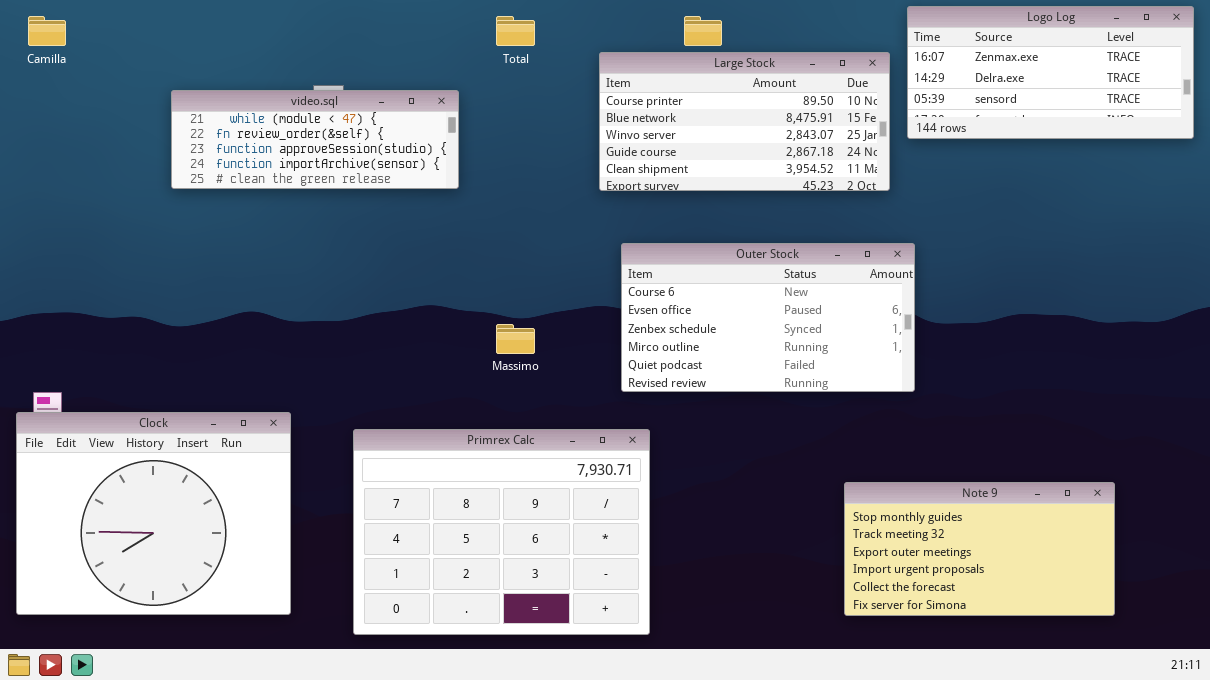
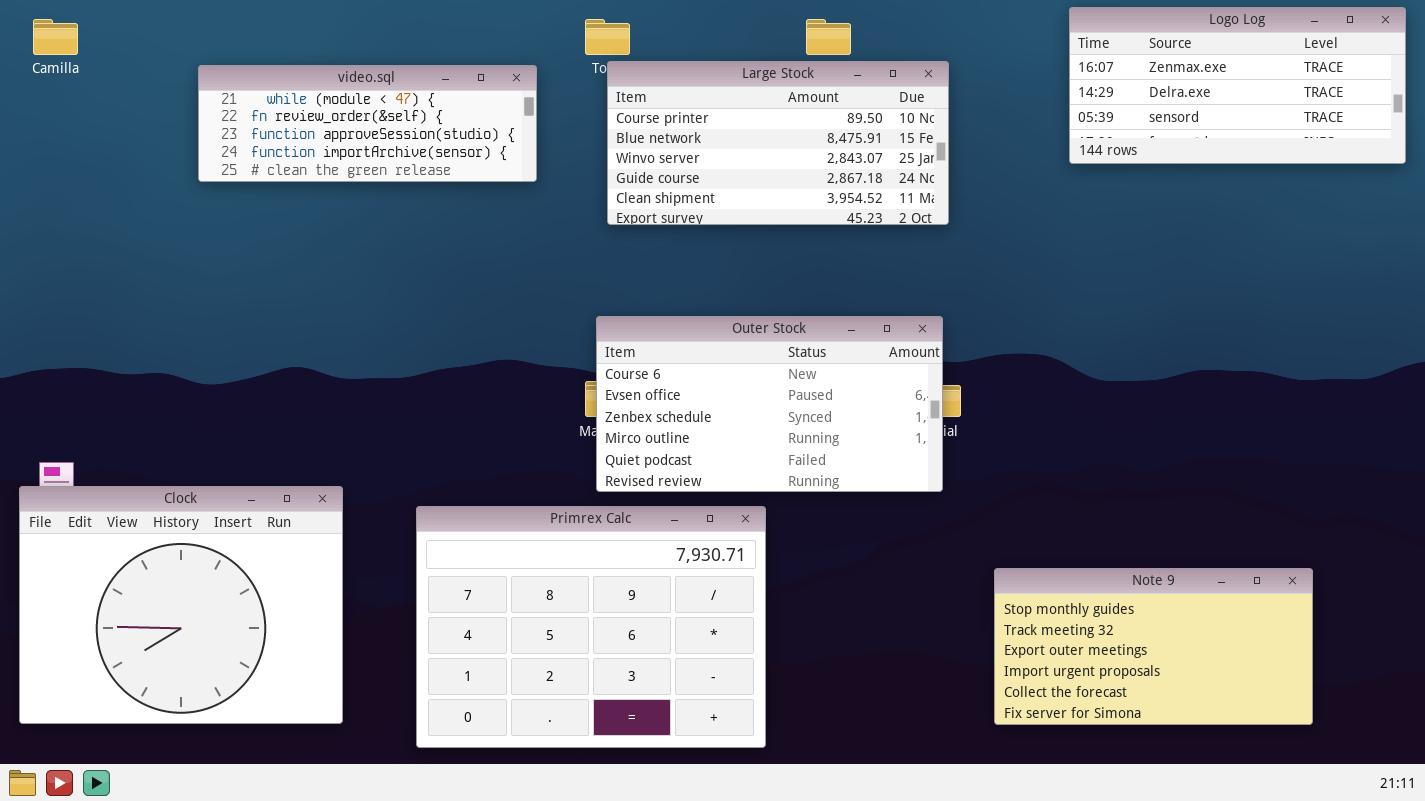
Large Stock: [599,52,890,191] -> [607,61,949,225], moved
video.sql: [171,90,459,189] -> [198,65,537,182], moved
Outer Stock: [621,243,915,392] -> [596,316,943,492], moved

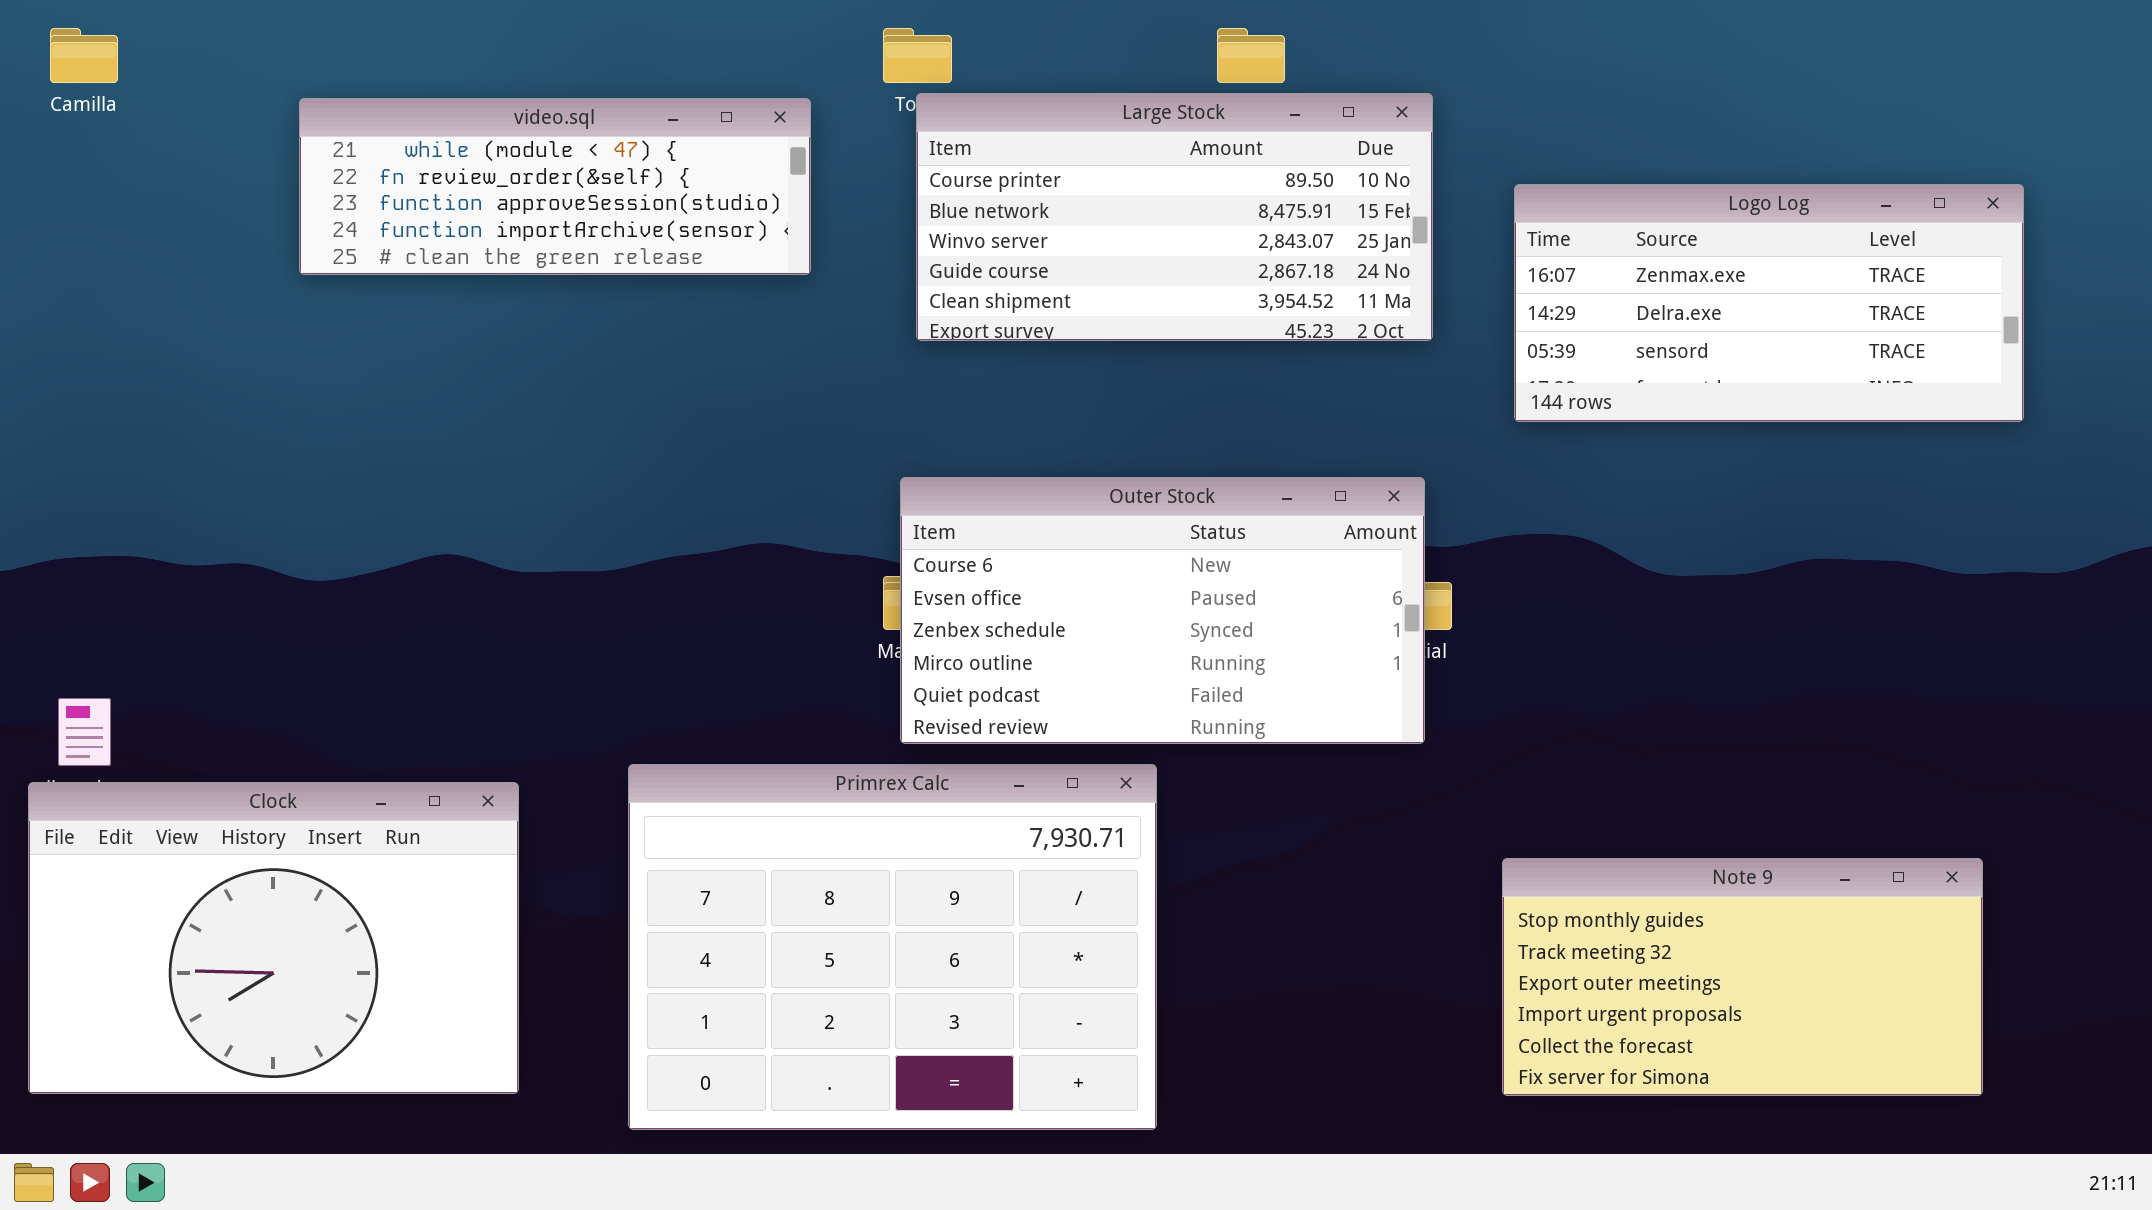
Logo Log: [1069,7,1406,164] -> [1514,184,2024,422], moved
Clock: [19,486,343,724] -> [28,782,519,1094], resized

